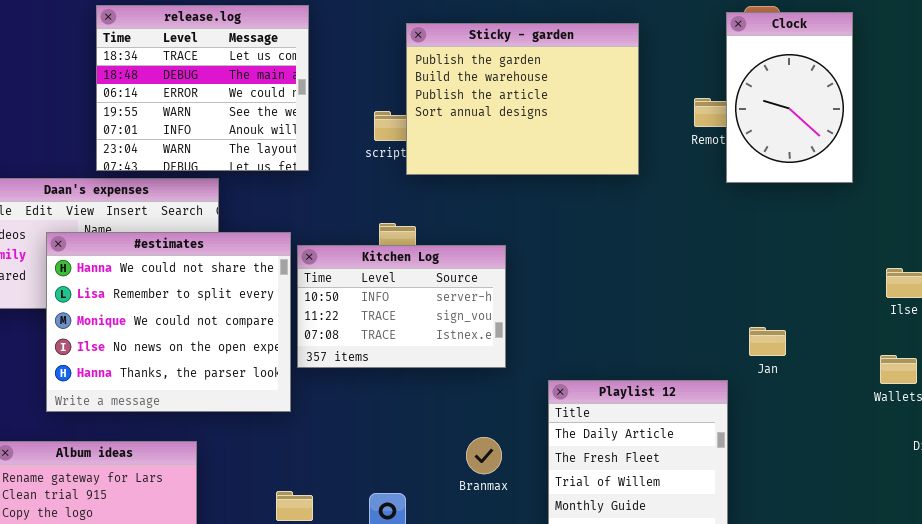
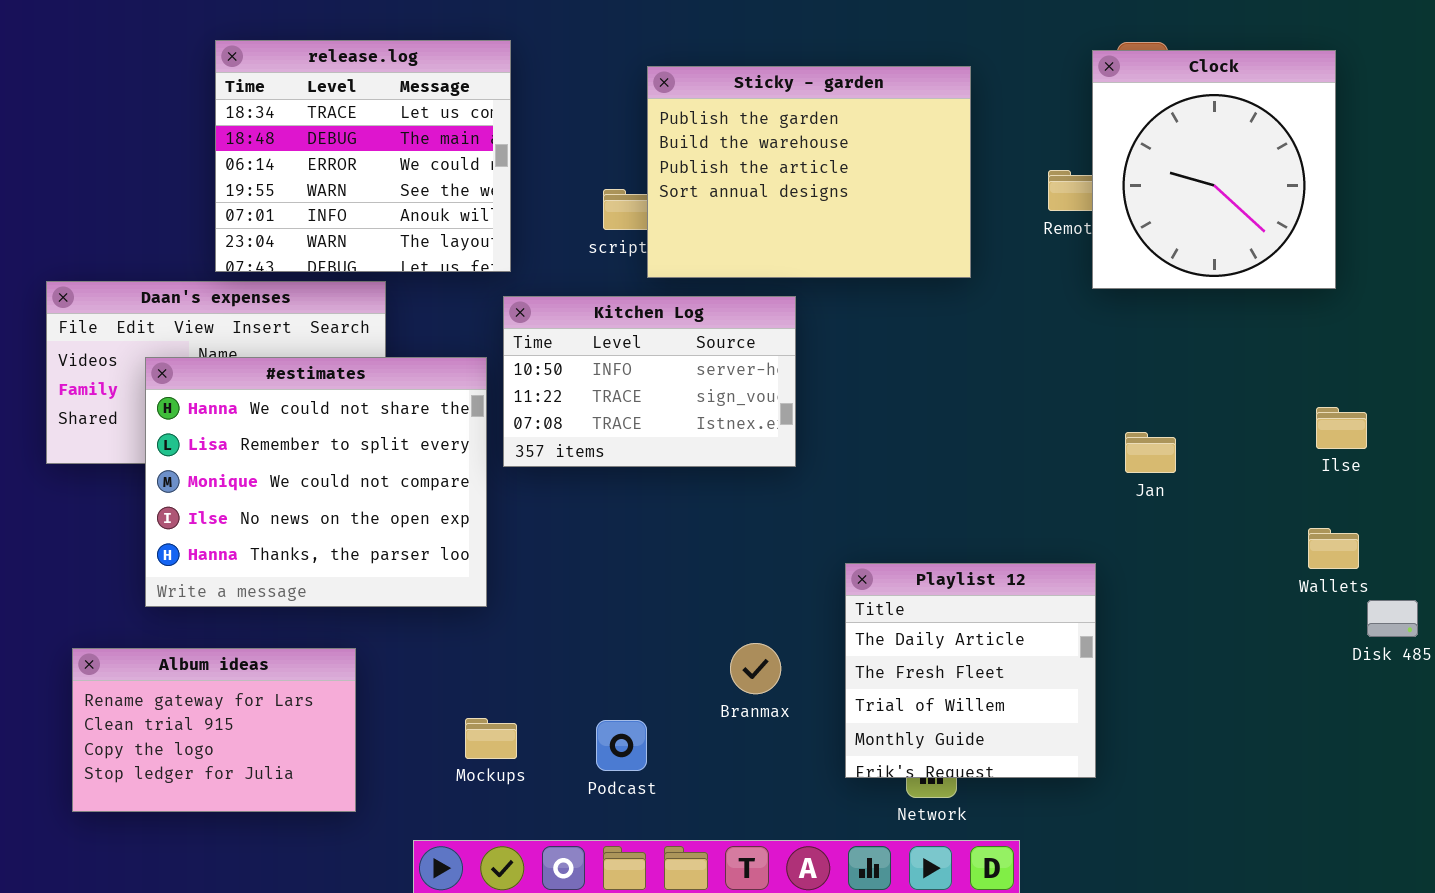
Clock: [726,12,853,183] -> [1092,50,1336,289], resized
Kitchen Log: [297,245,506,368] -> [503,296,796,467], moved
Jan: [749,327,786,356] -> [1125,432,1176,473], moved

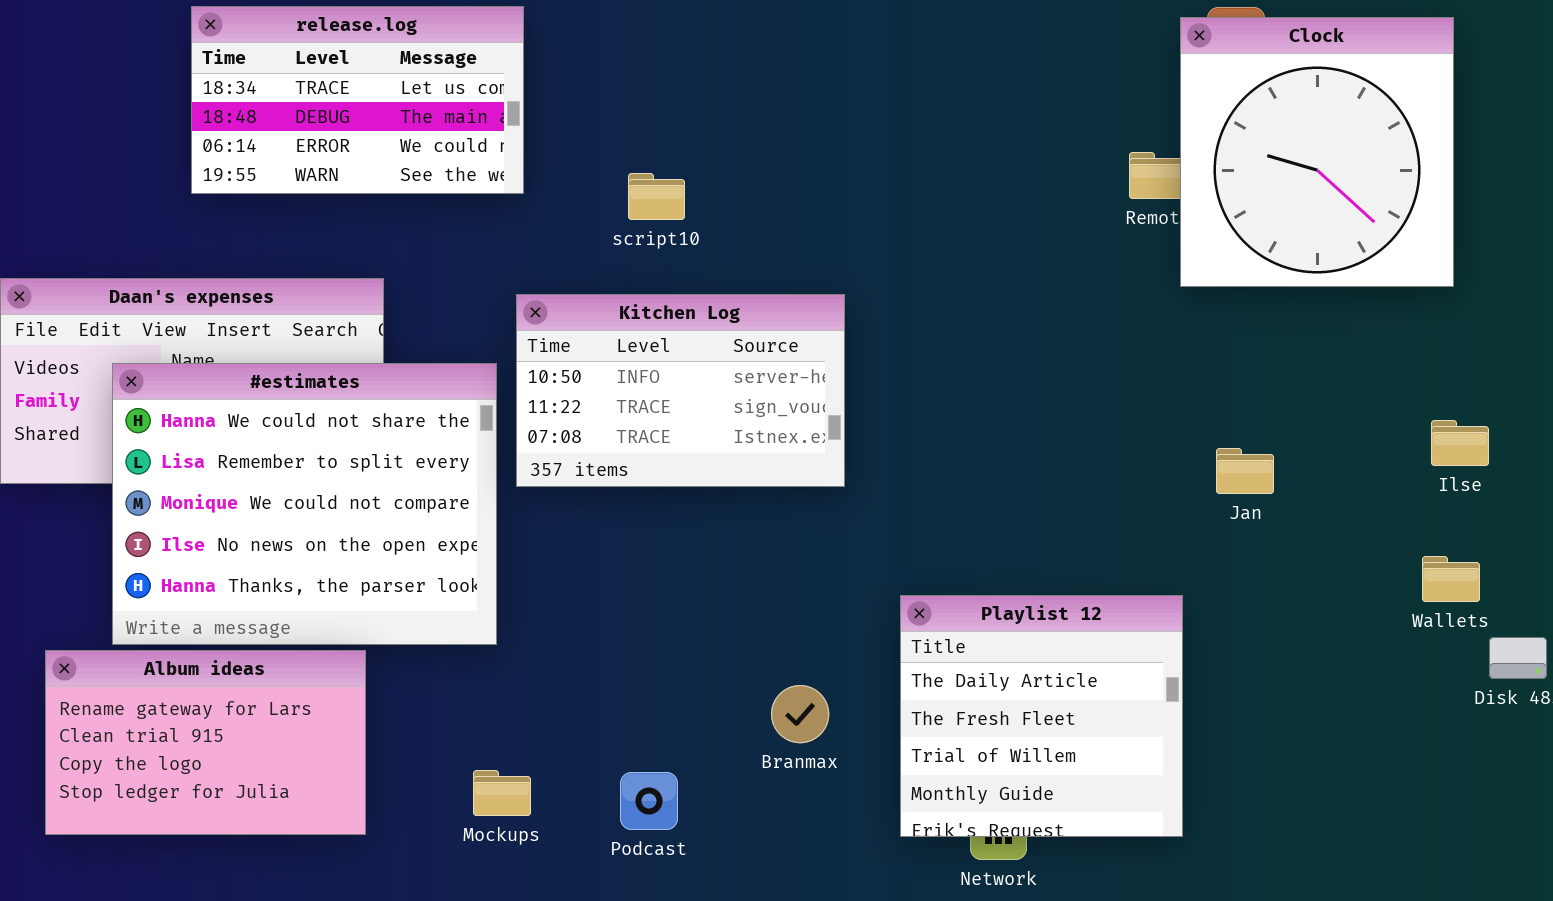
release.log: [215,40,511,272] -> [191,6,524,194], resized
Sticky - garden: [647,66,971,278] -> none, closed
Album ideas: [72,648,356,812] -> [45,650,366,835], moved

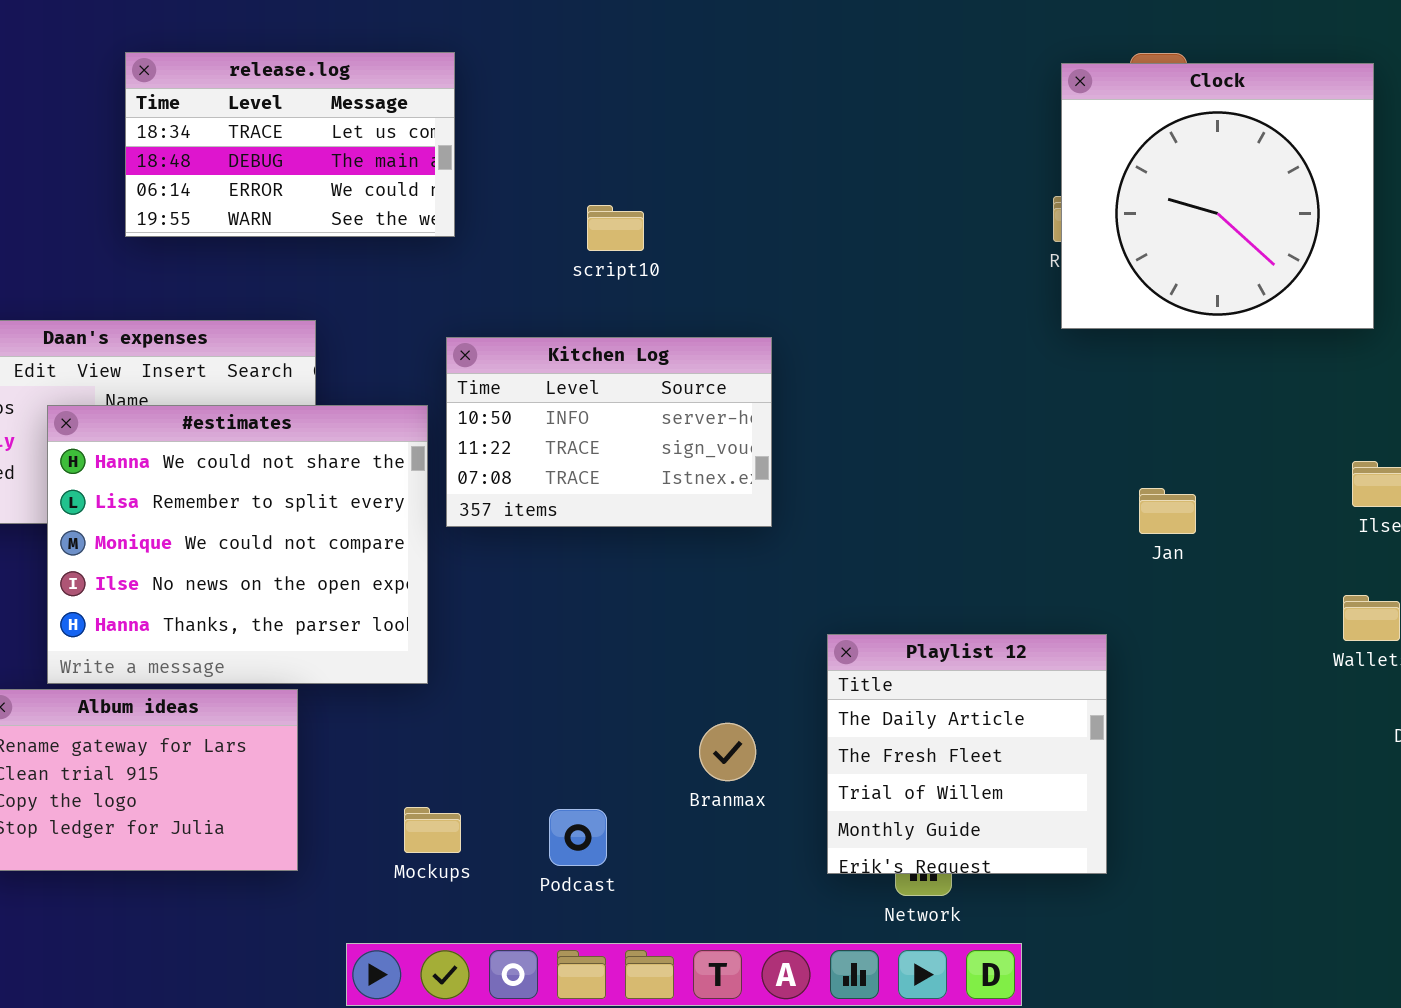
Clock: [1180,17,1454,287] -> [1061,63,1374,329], resized
script10: [628,173,685,220] -> [587,205,644,251], moved

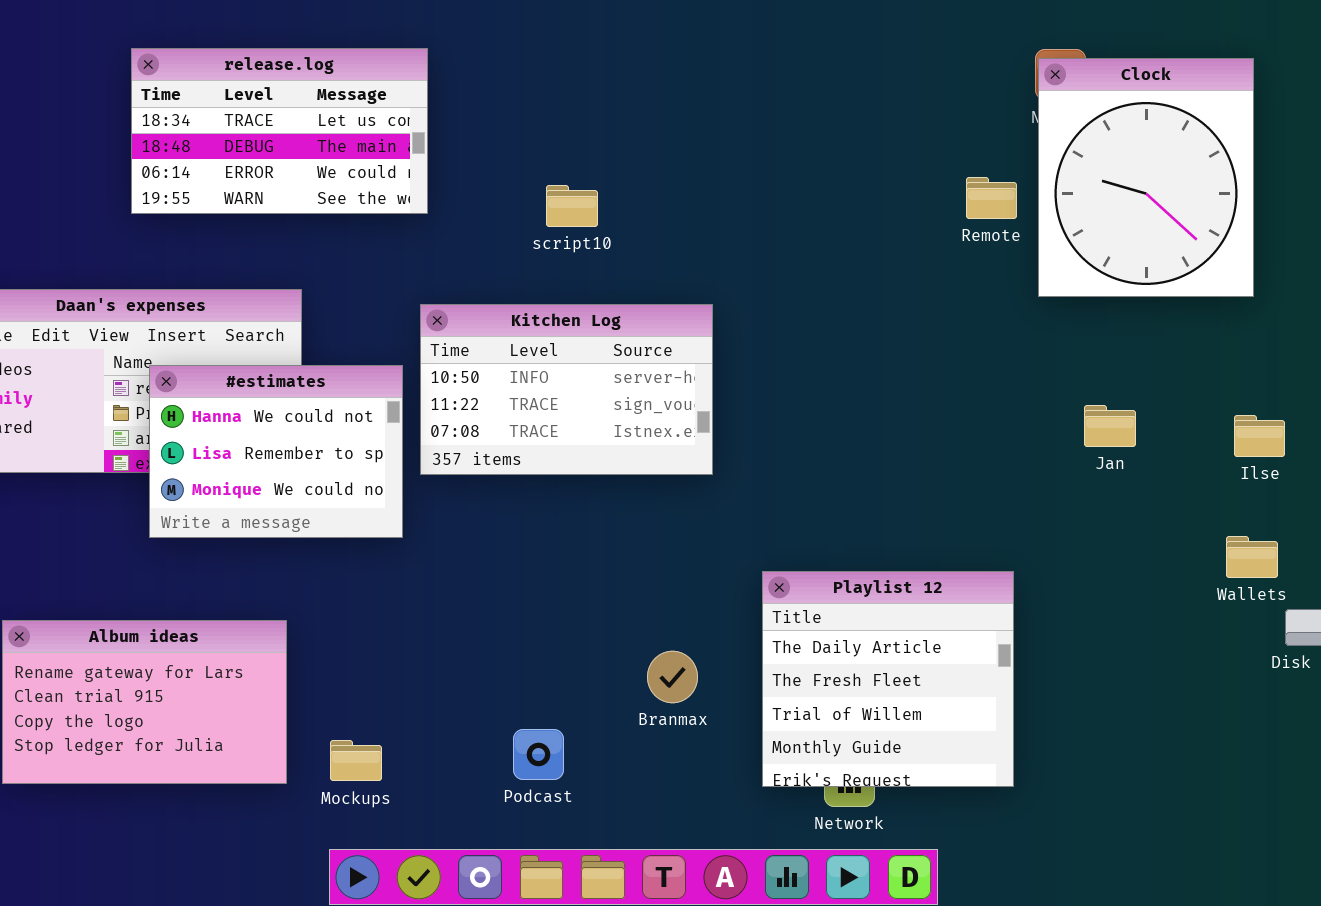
Clock: [1061,63,1374,329] -> [1038,58,1254,297], resized
#estimates: [47,405,428,684] -> [149,365,403,538], resized
Jan: [1139,488,1196,534] -> [1084,405,1136,447], moved
Mockups: [404,807,461,853] -> [330,740,382,781], moved

